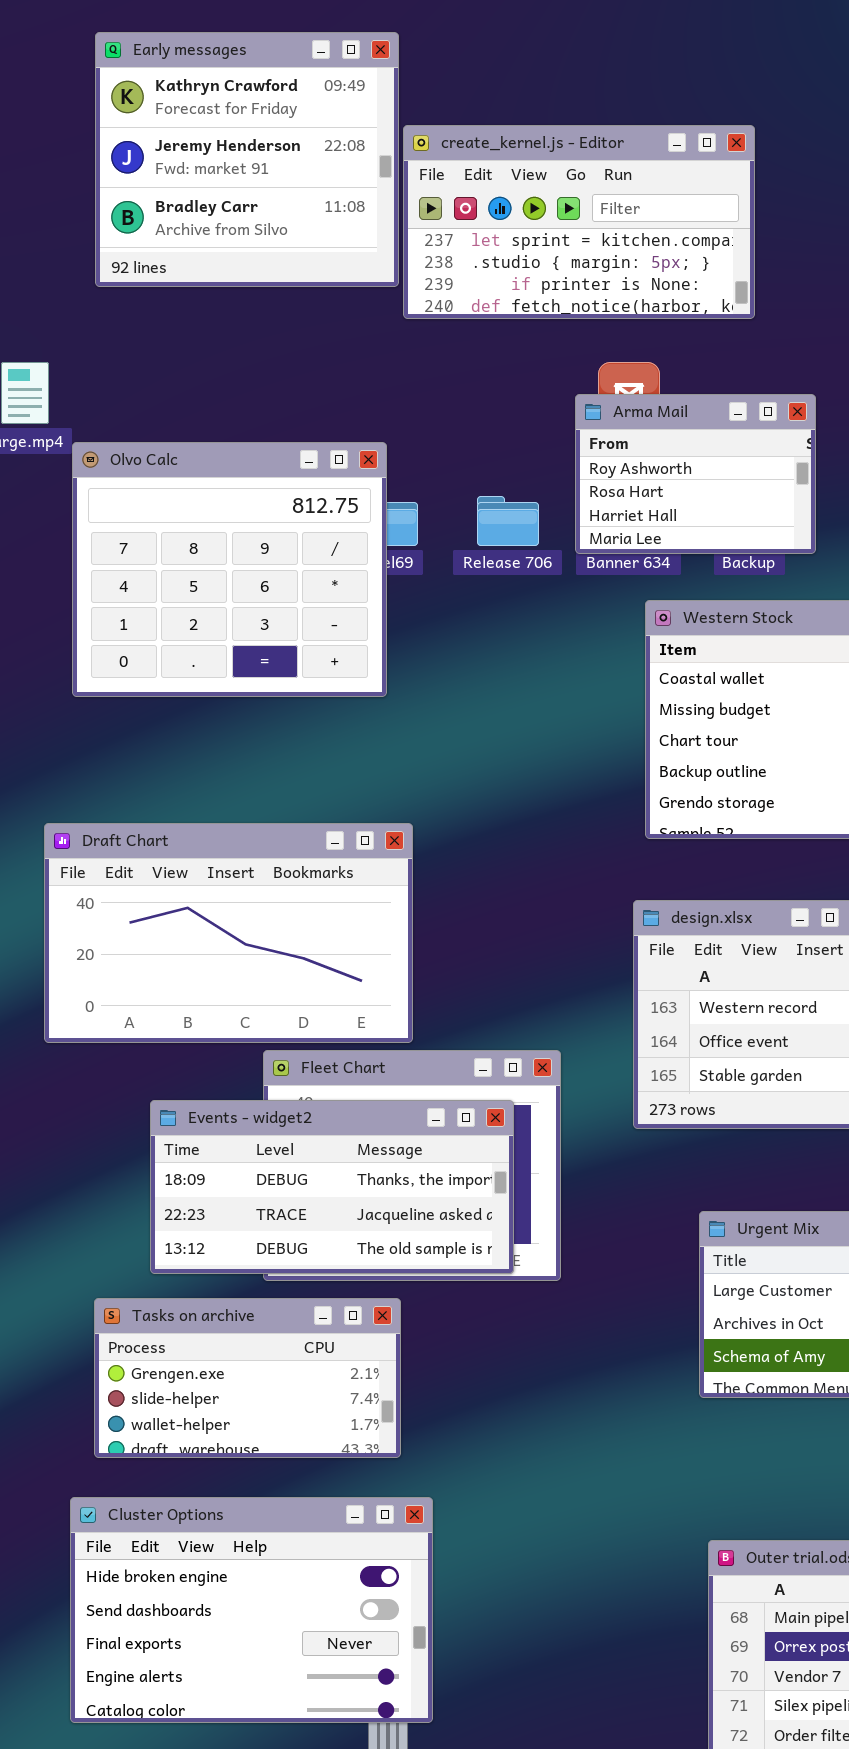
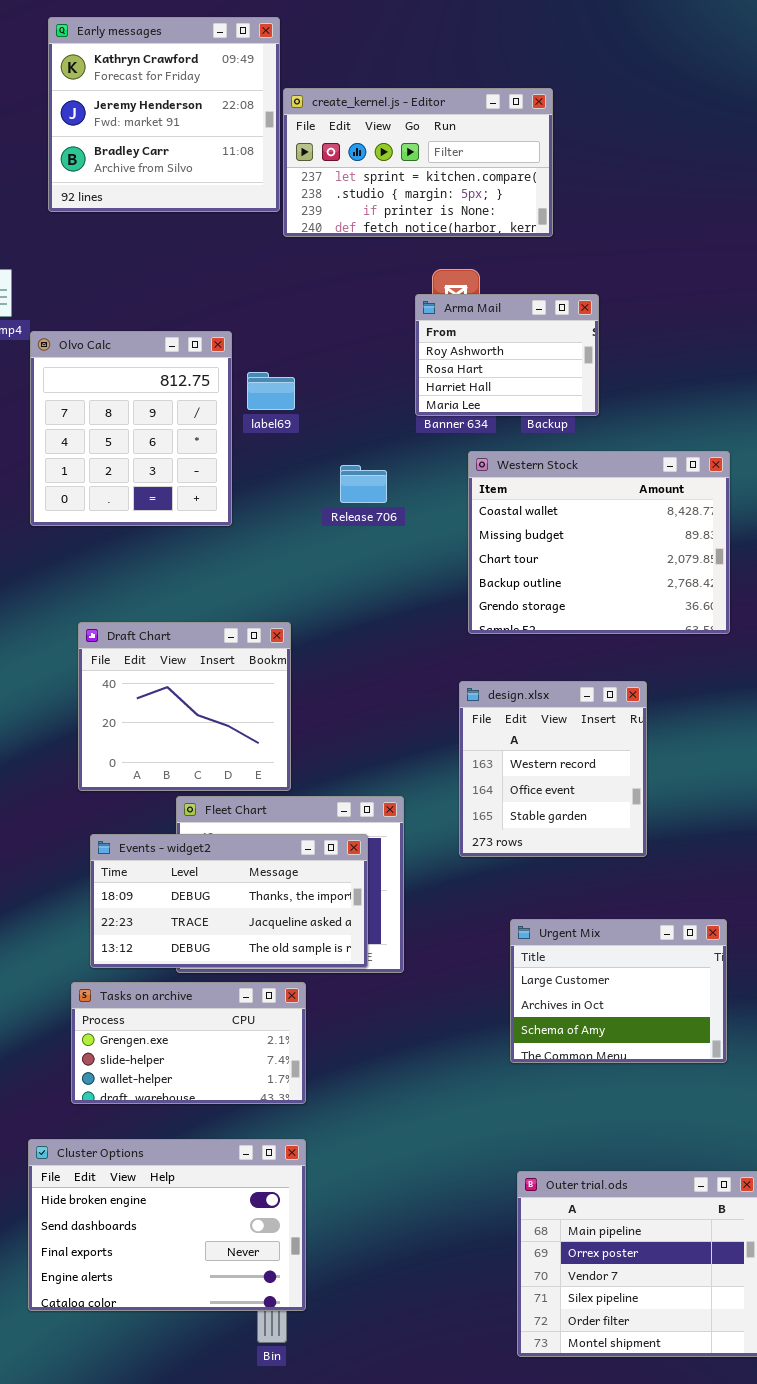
Olvo Calc: [72,442,387,697] -> [30,331,232,526], resized
Release 706: [477,496,539,546] -> [340,465,387,503], moved
Draft Chart: [44,823,413,1043] -> [78,622,291,791], resized
Tasks on archive: [94,1298,401,1458] -> [71,982,306,1104], moved

